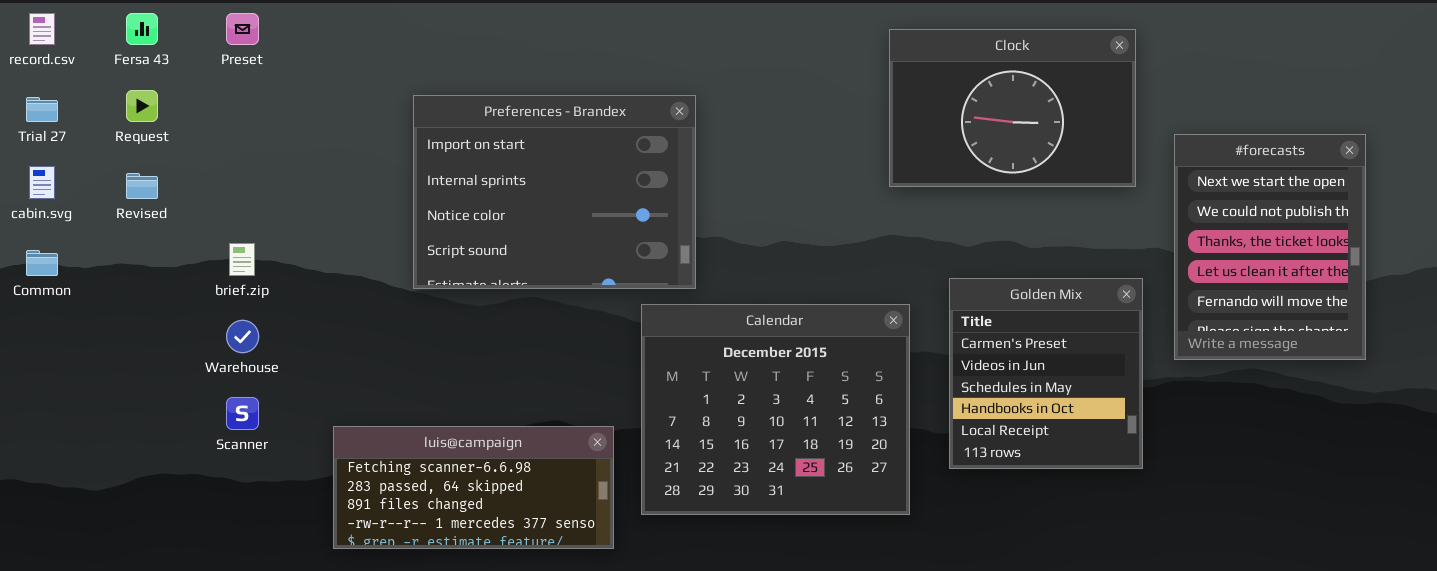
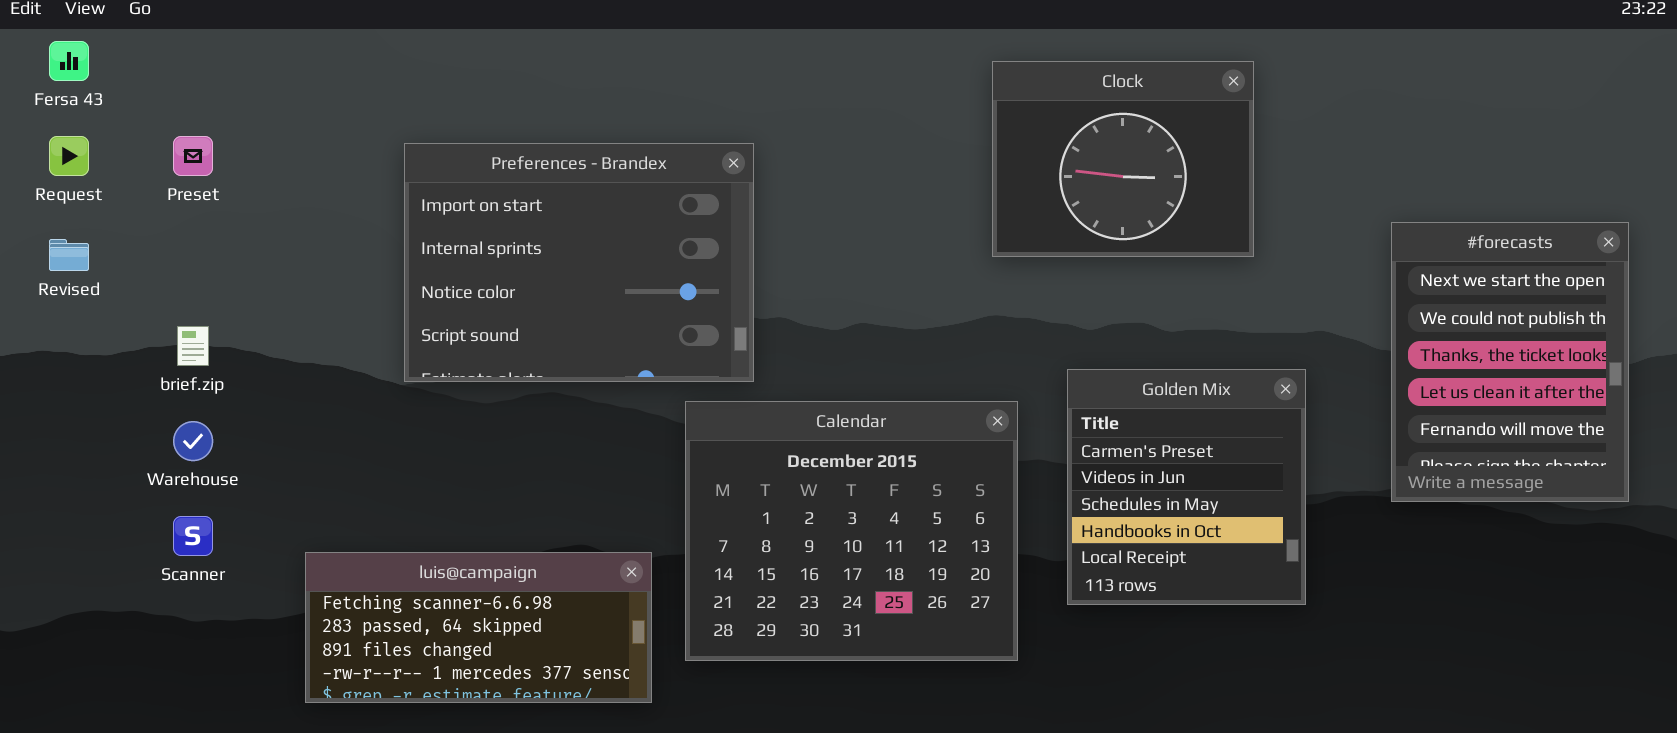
Preset: [226,13,259,45] -> [173,136,213,176], moved
Clock: [889,29,1136,187] -> [992,61,1254,257], resized
#forecasts: [1174,134,1366,360] -> [1391,222,1629,502], moved

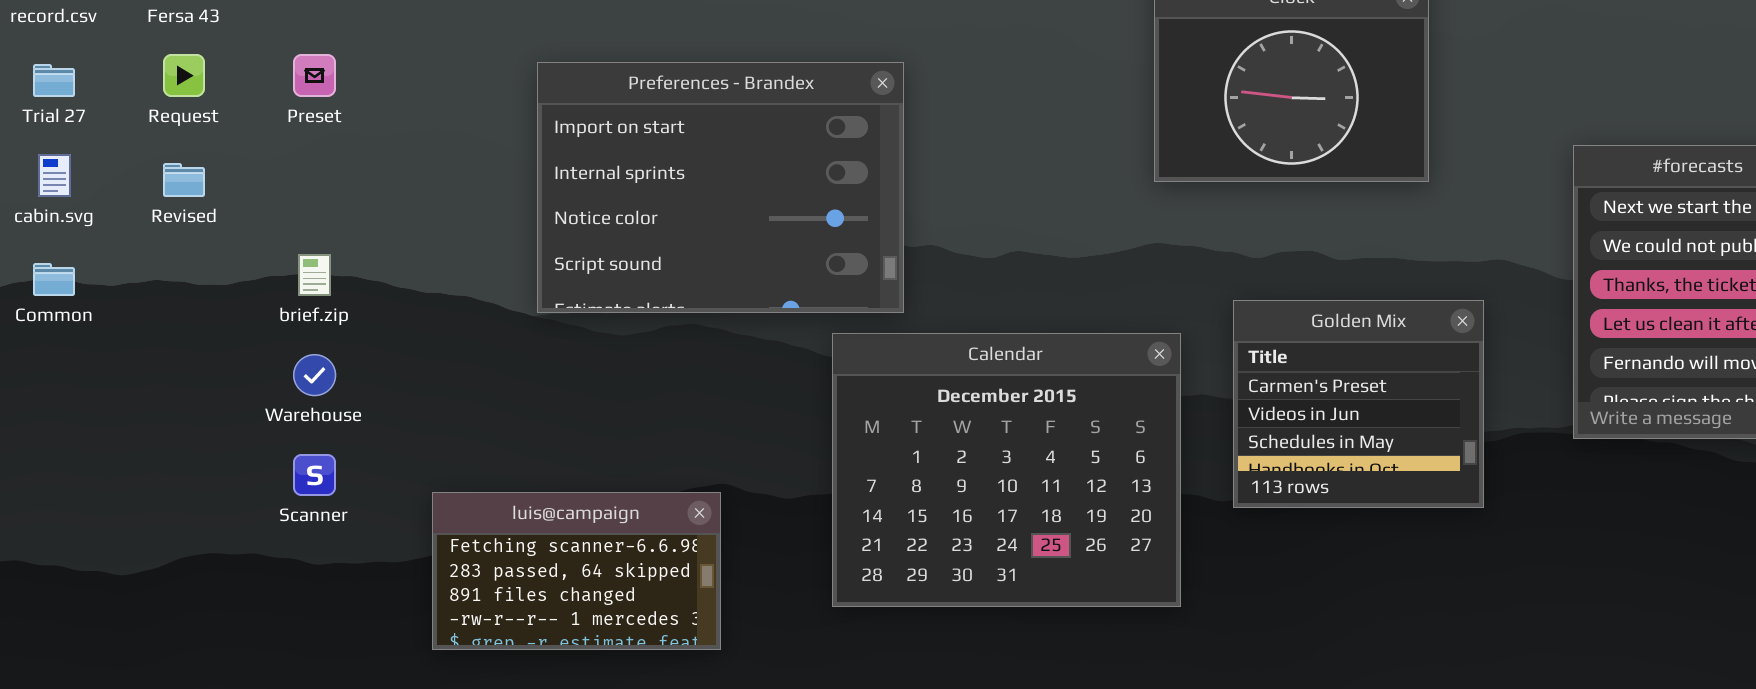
Golden Mix: [1067,369,1306,605] -> [1233,300,1484,508], resized
luis@campaign: [305,552,652,703] -> [432,492,721,650], resized

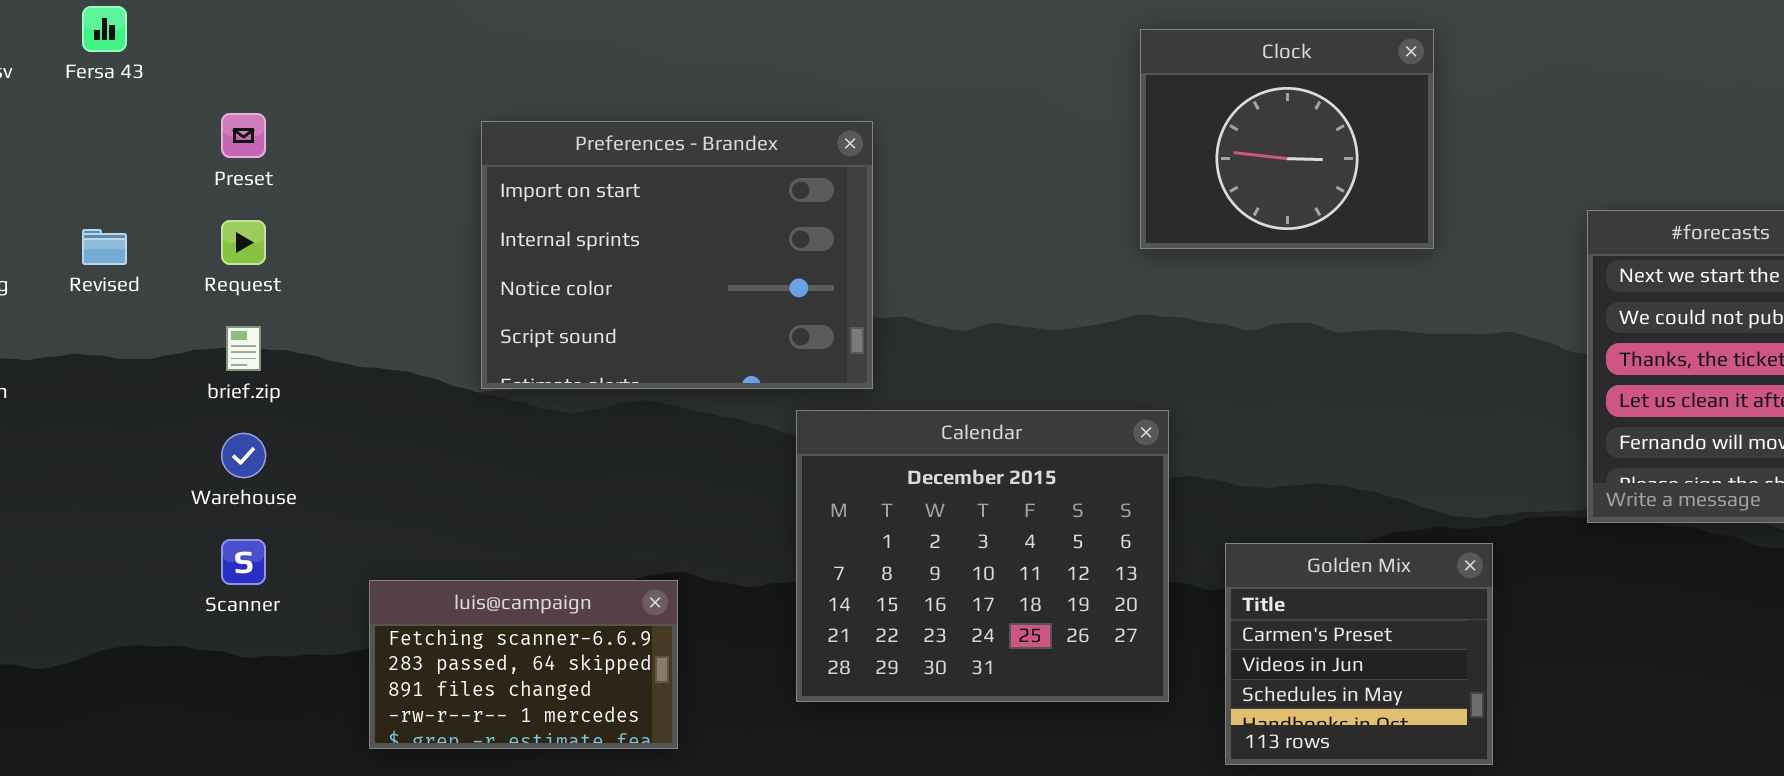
Request: [163,54,205,97] -> [221,220,266,265], moved
Golden Mix: [1233,300,1484,508] -> [1225,543,1493,765], moved

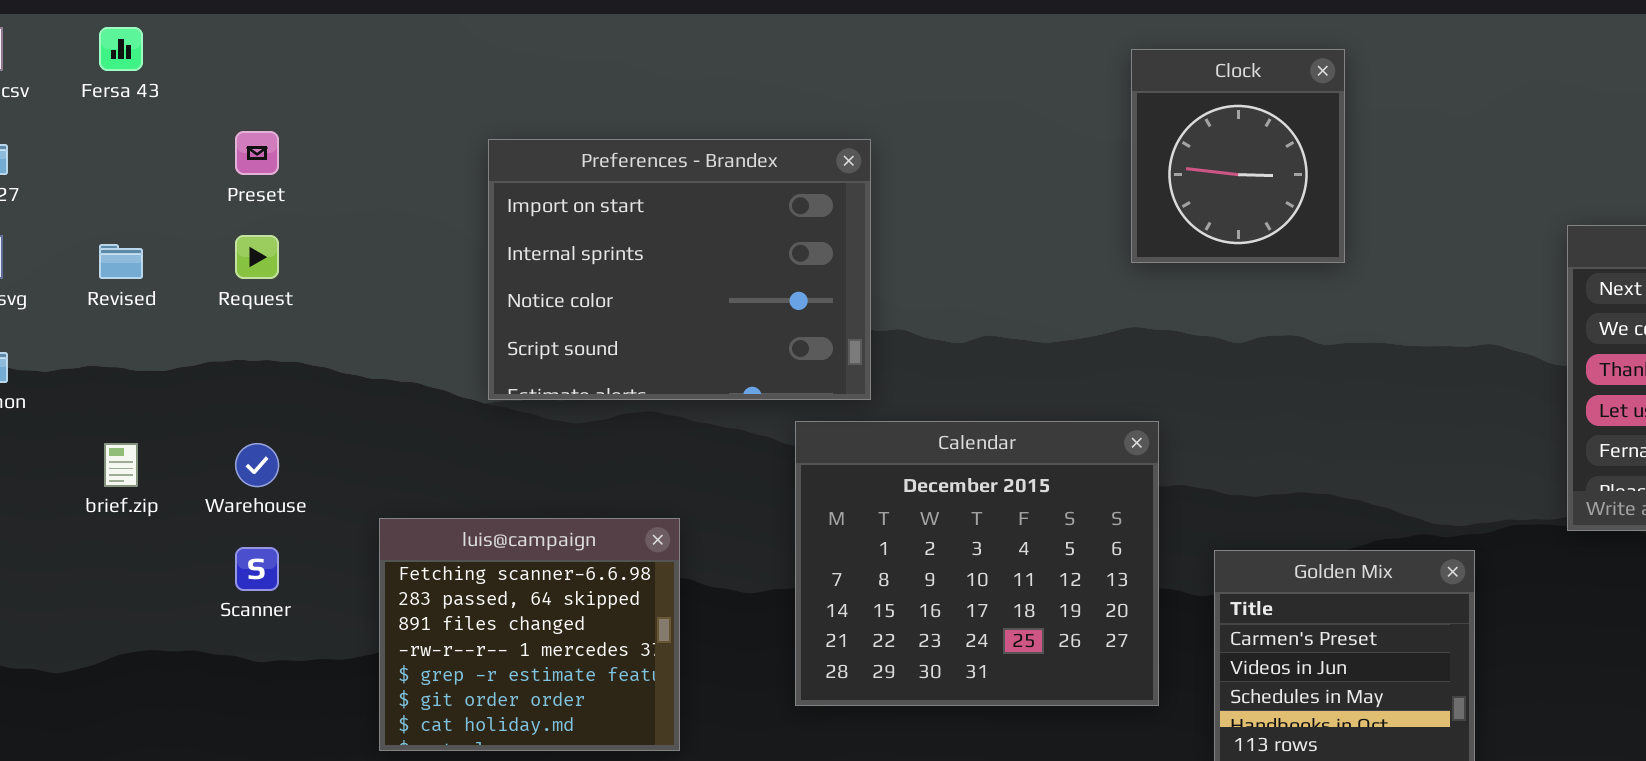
Clock: [1140,29,1434,249] -> [1131,49,1345,263], resized
brief.zip: [226,326,261,371] -> [104,443,138,487], moved
luis@campaign: [369,580,678,749] -> [379,518,680,751], resized

